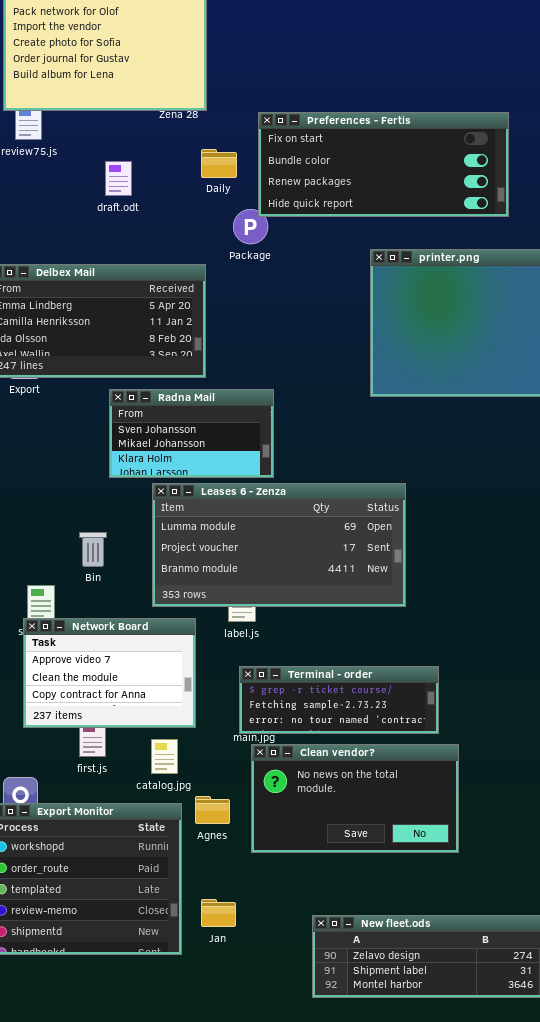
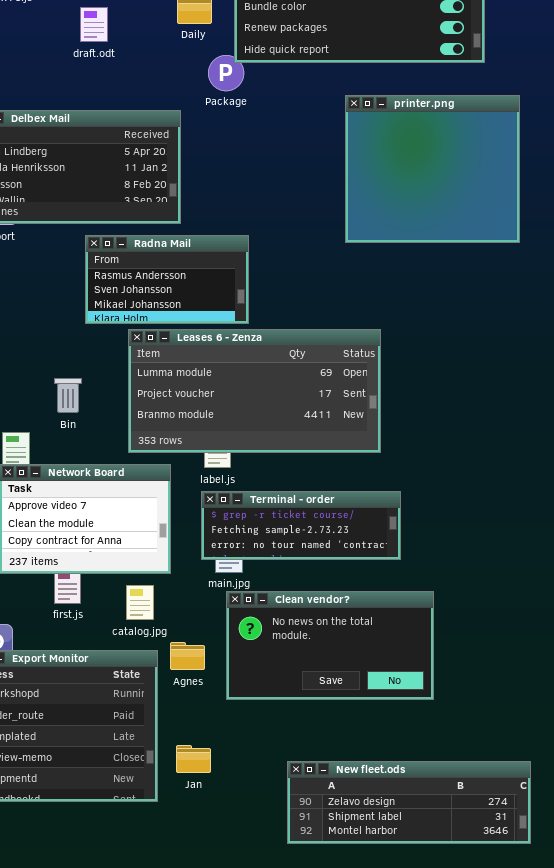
Radna Mail: [109,389,274,478] -> [85,235,249,324], scrolled up 1 row
Terminal - order: [239,666,439,734] -> [201,491,401,560], moved

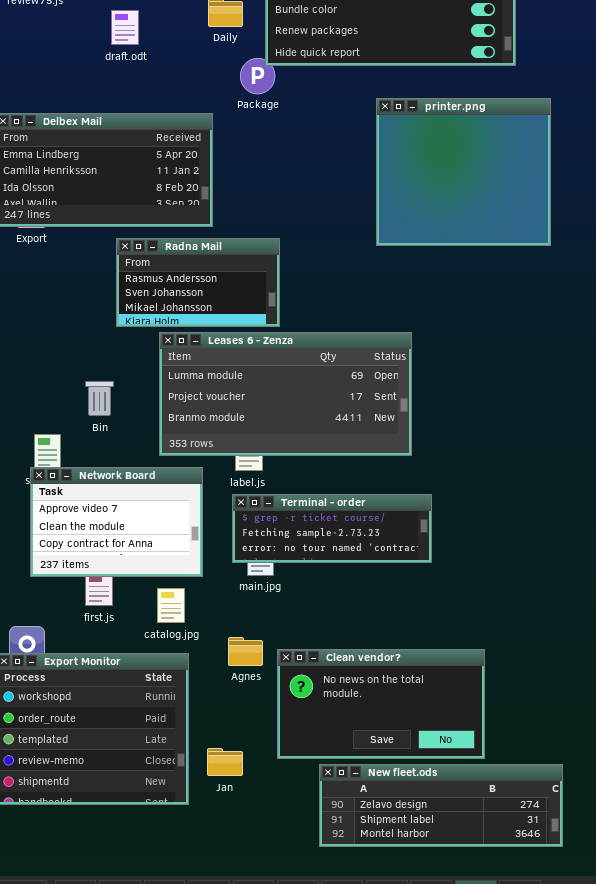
Clean vendor?: [226,591,434,700] -> [277,649,485,759], moved
Agnes: [170,642,205,670] -> [228,637,263,666], moved

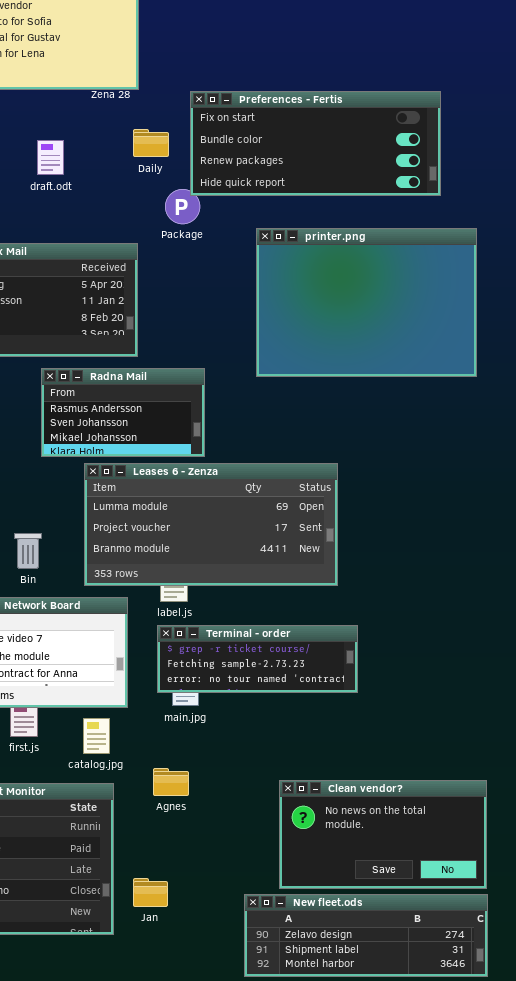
printer.png: [376,98,551,246] -> [256,228,477,377], resized
Bin: [85,381,114,416] -> [14,533,42,569], moved
Clean vendor?: [277,649,485,759] -> [279,780,487,889], moved

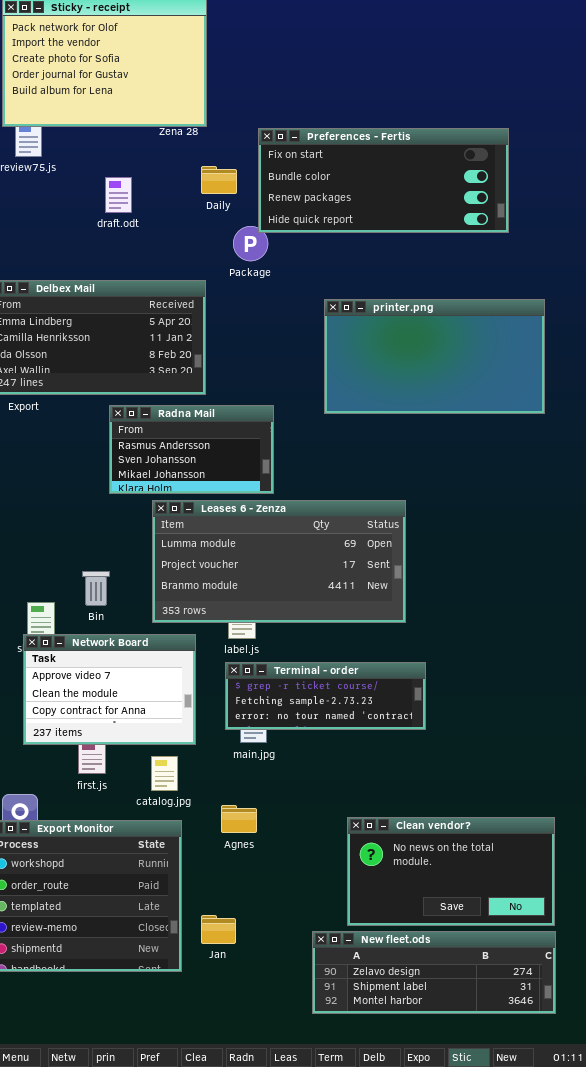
printer.png: [256,228,477,377] -> [324,299,545,414], resized

